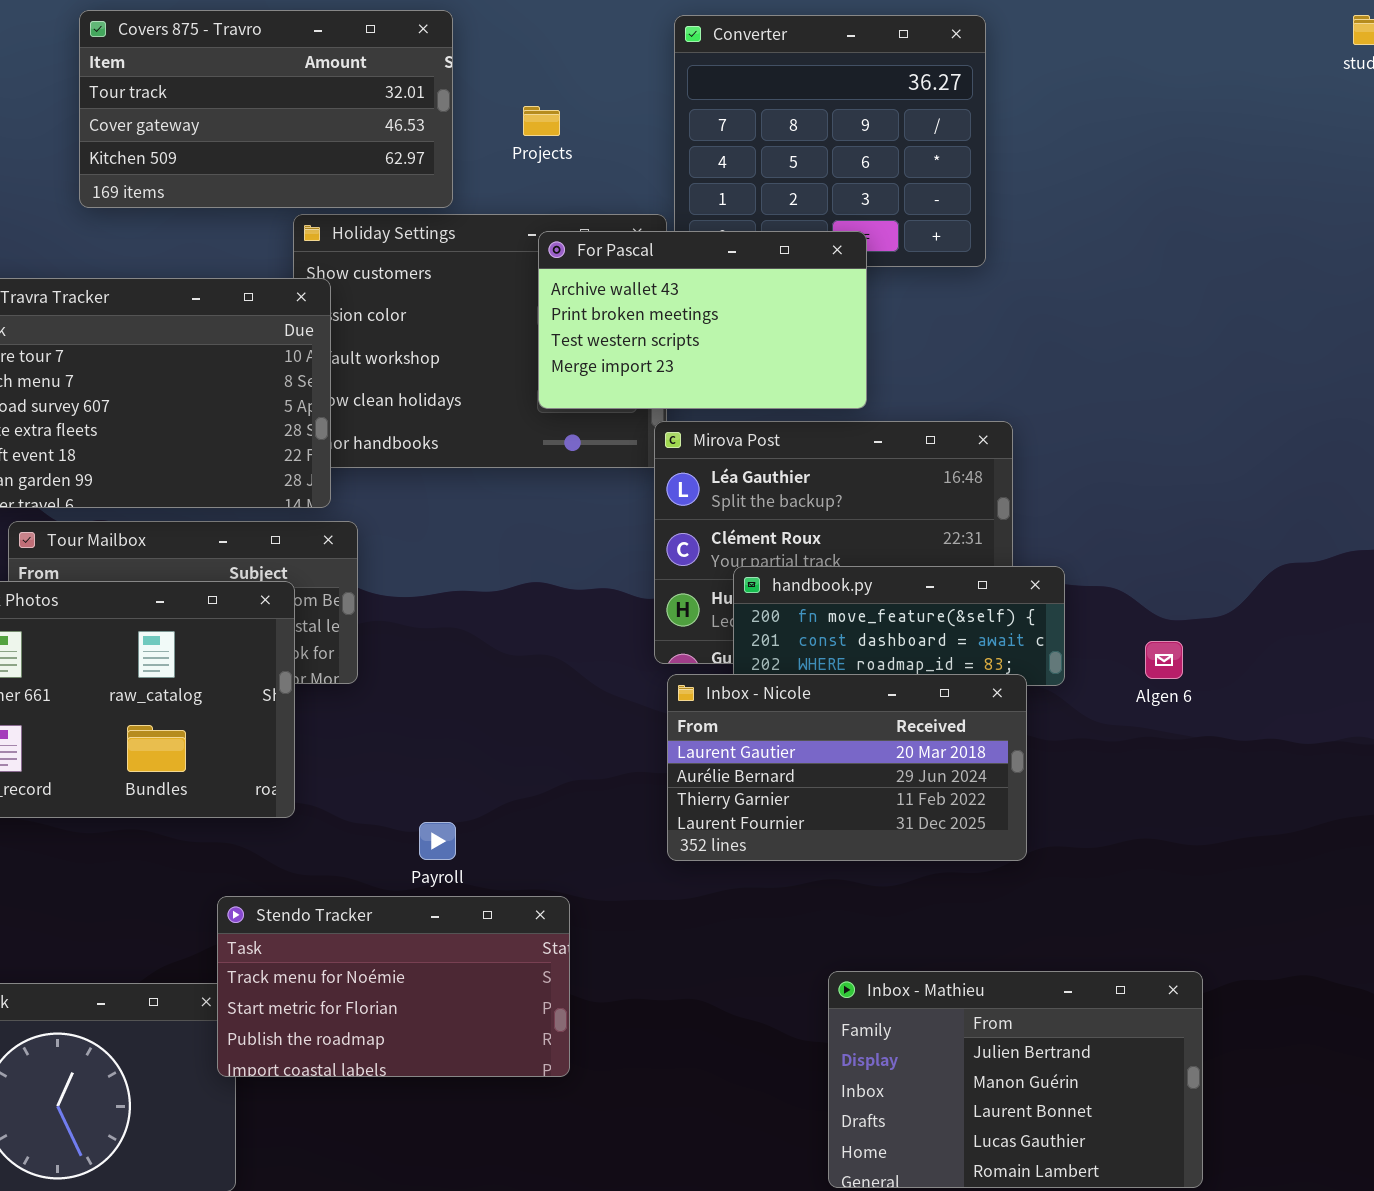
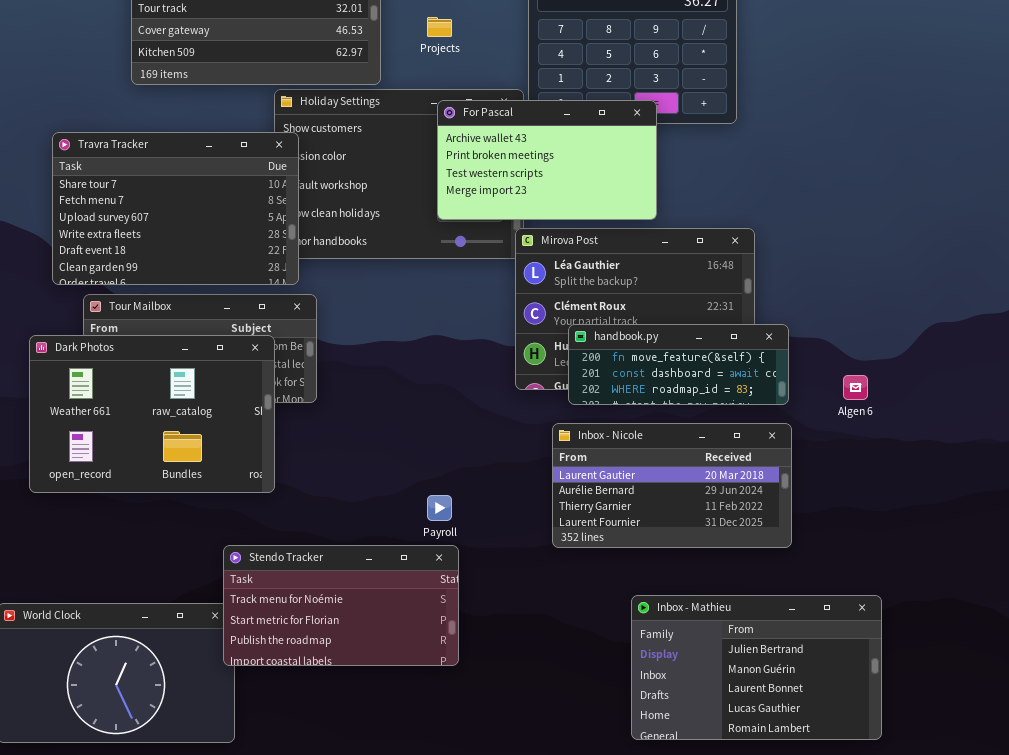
Inbox - Nicole: [667,674,1027,861] -> [552,423,792,548], moved
Payroll: [419,822,456,860] -> [427,495,452,521], moved

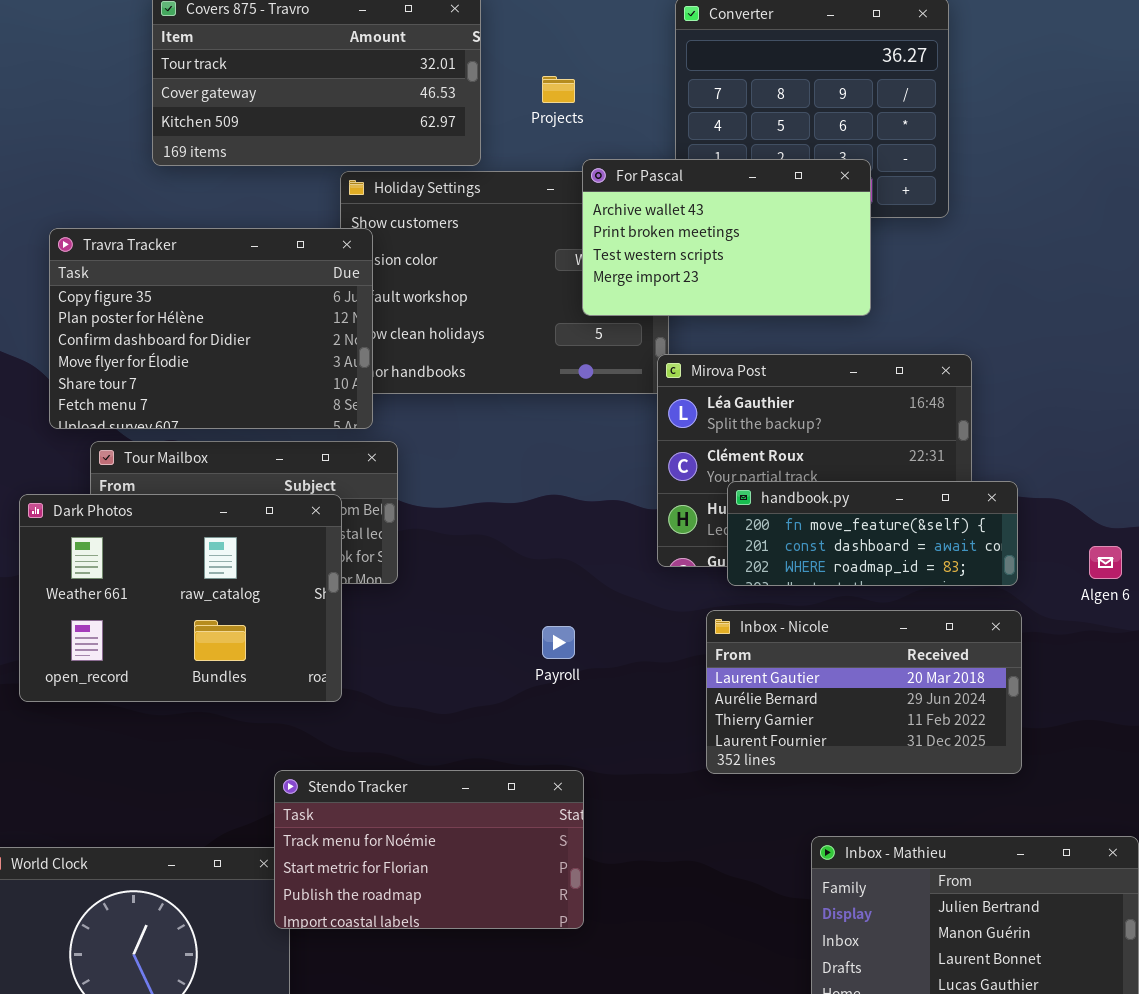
For Pascal: [437,100,657,220] -> [582,159,871,316], moved
Travra Tracker: [52,132,299,285] -> [49,228,373,429], scrolled up 4 rows
Payroll: [427,495,452,521] -> [542,626,575,659], moved

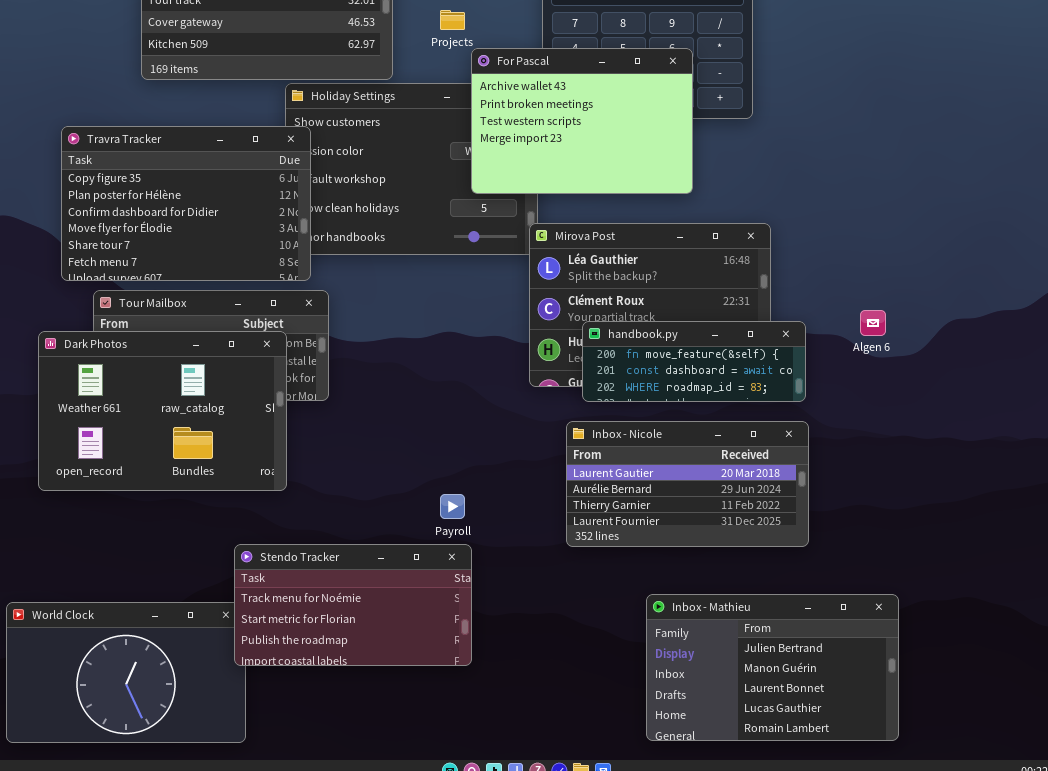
For Pascal: [582,159,871,316] -> [471,48,693,194], resized
Algen 6: [1089,546,1122,579] -> [860,310,886,336], moved
Payroll: [542,626,575,659] -> [440,494,465,519], moved

